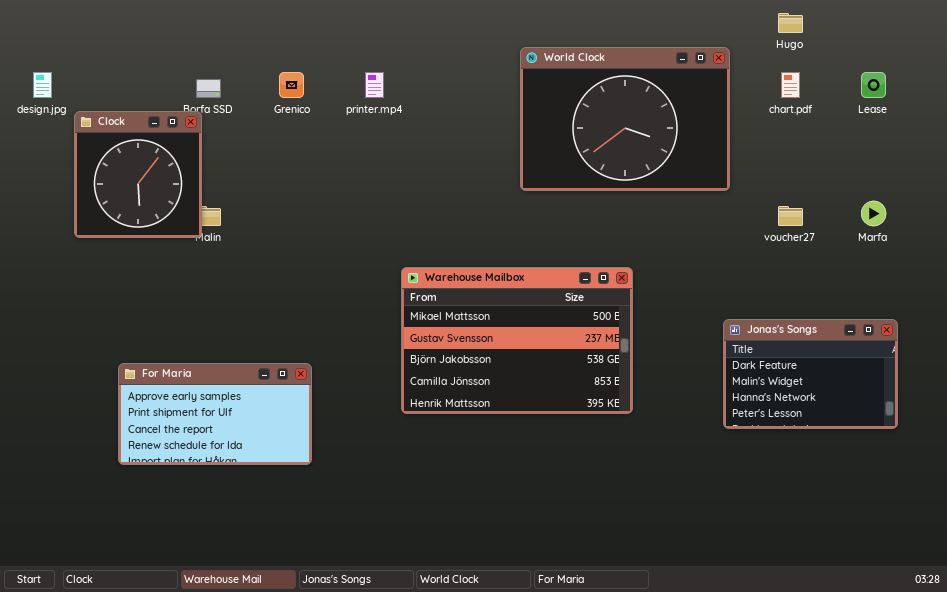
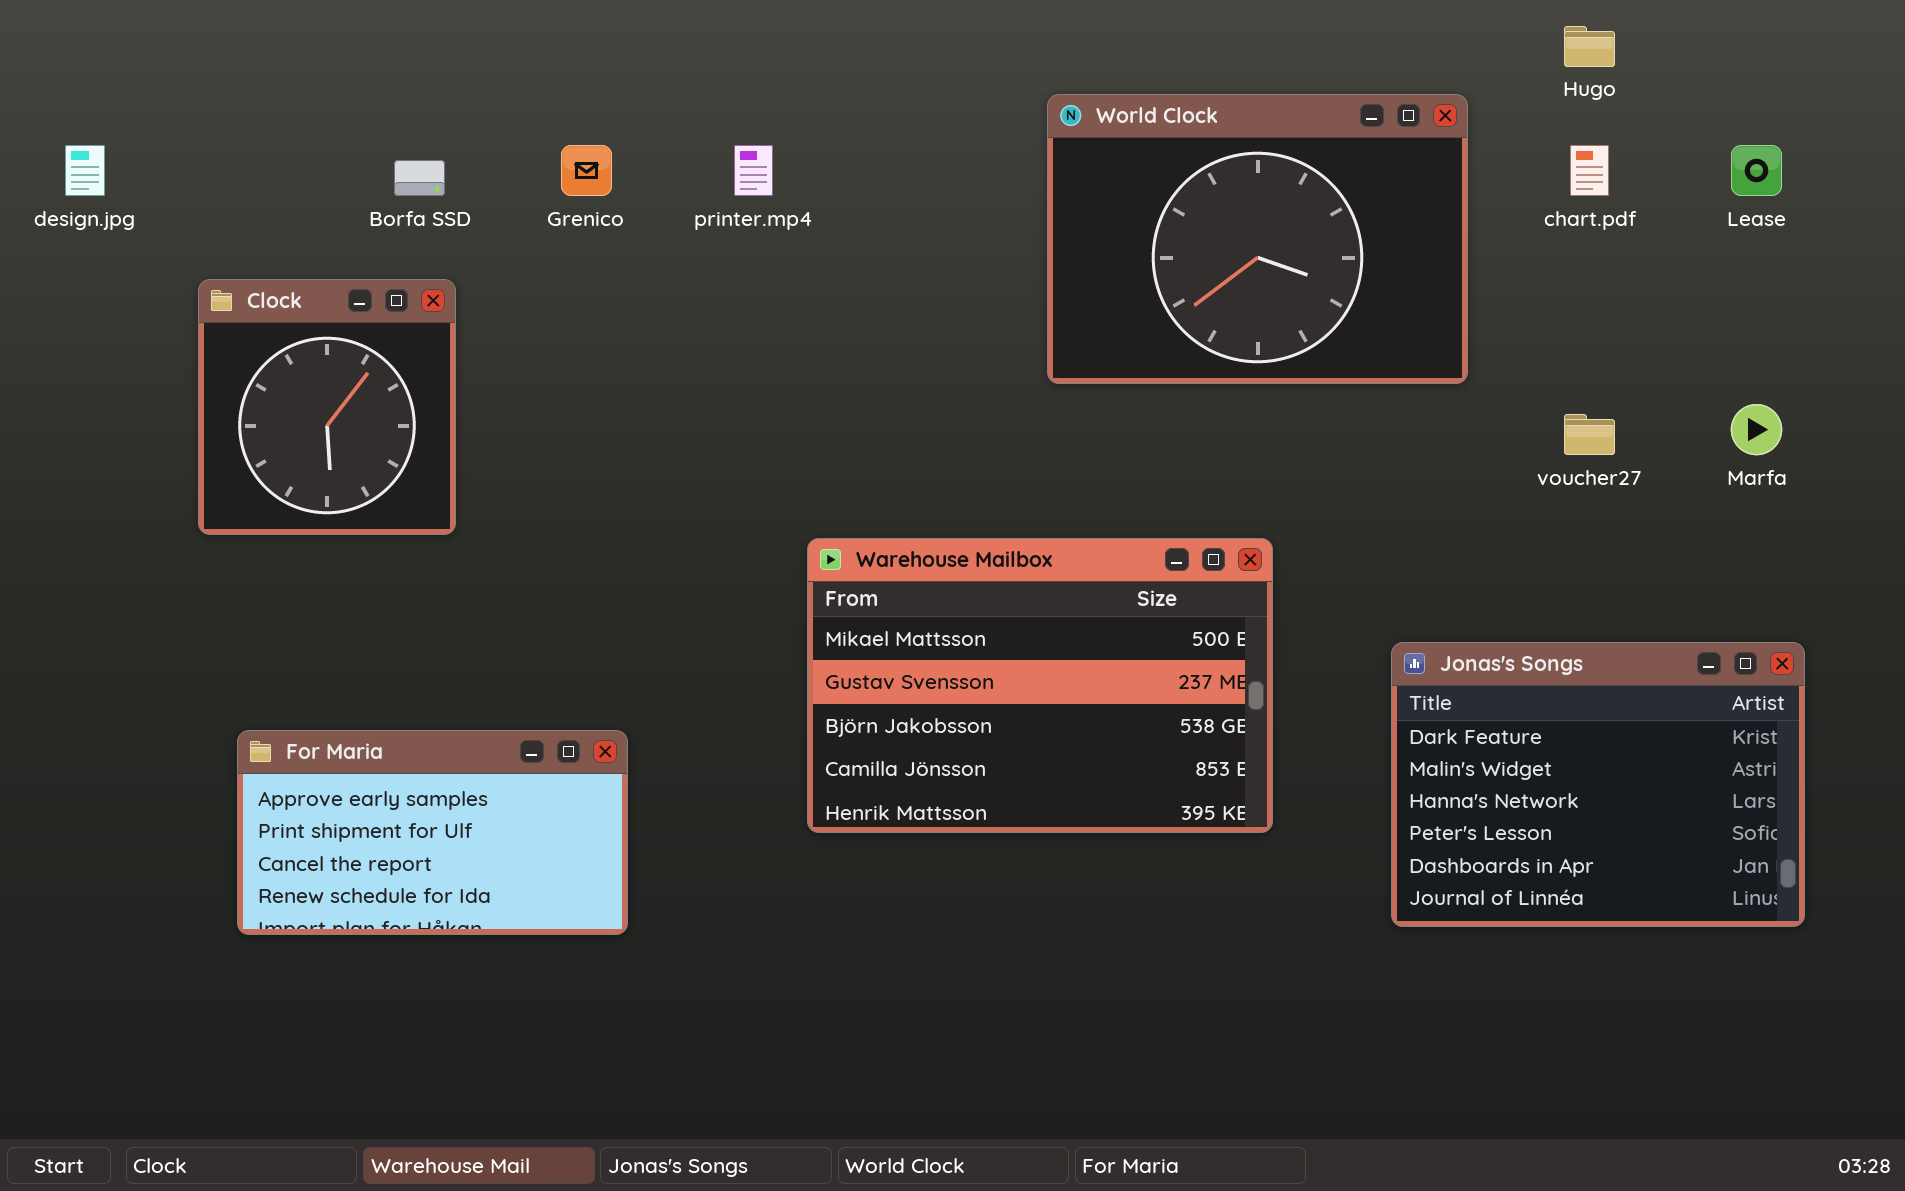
Clock: [74,111,202,238] -> [198,279,456,535], moved
Jonas's Songs: [723,319,898,429] -> [1391,642,1805,927], resized

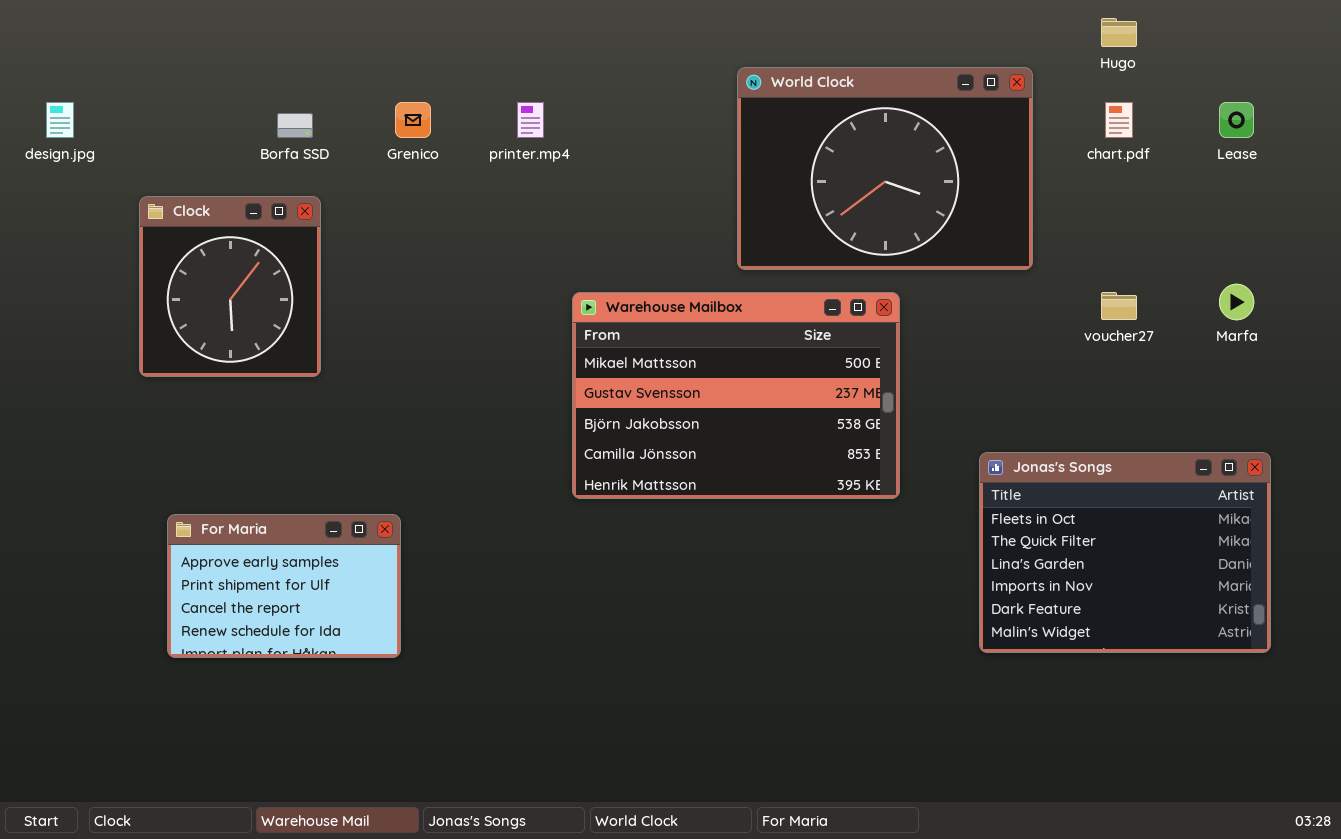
Warehouse Mailbox: [807,538,1273,833] -> [572,292,900,499], moved
Jonas's Songs: [1391,642,1805,927] -> [979,452,1271,653], scrolled up 4 rows
For Maria: [237,730,628,935] -> [167,514,401,658], resized

